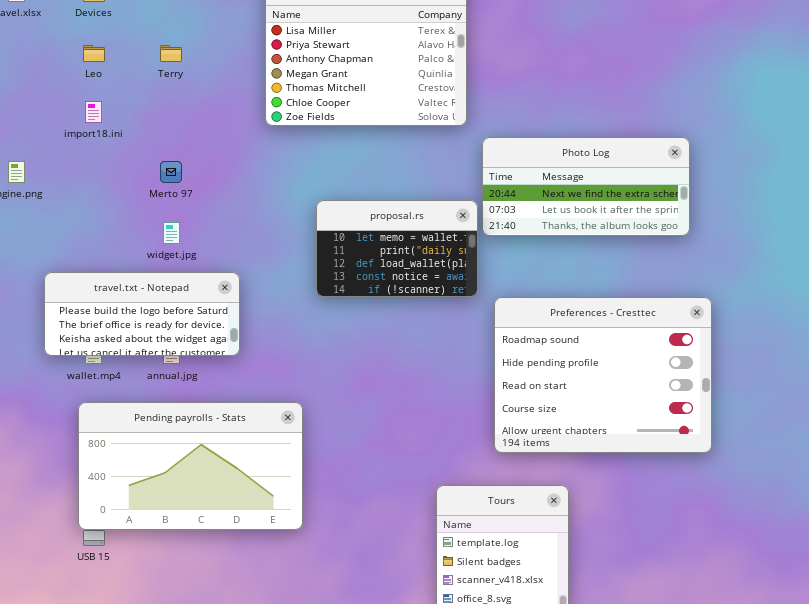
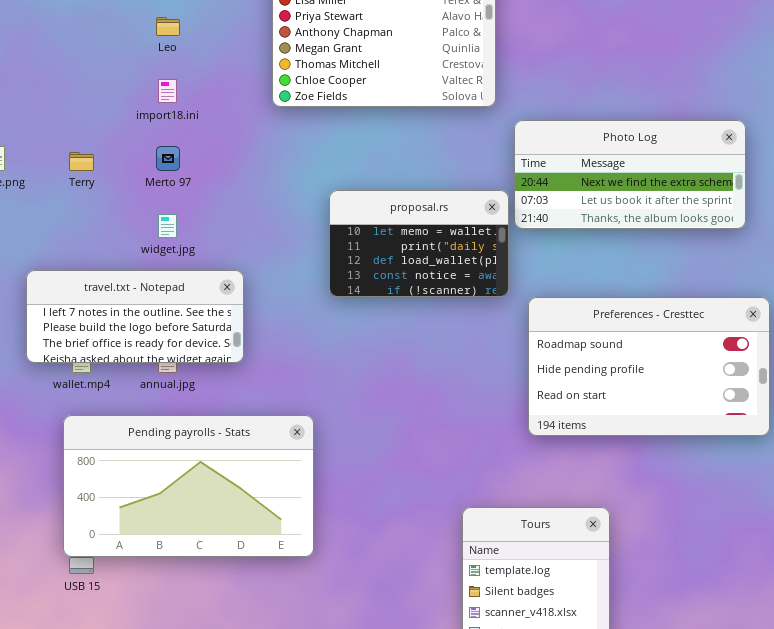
Leo: [83,45,105,62] -> [156,17,180,36], moved
Terry: [160,45,182,62] -> [69,152,94,171], moved
import18.ini: [85,101,102,123] -> [158,79,177,103], moved
travel.txt - Notepad: [44,272,240,356] -> [26,270,244,363], scrolled up 1 row
Preferences - Cresttec: [494,297,712,453] -> [528,297,770,436], resized

